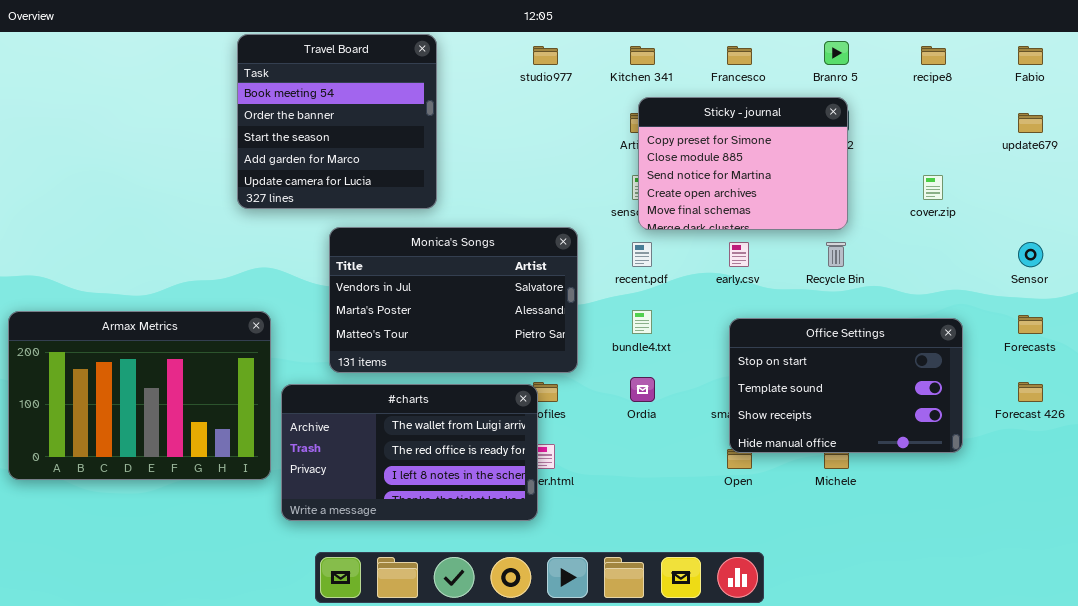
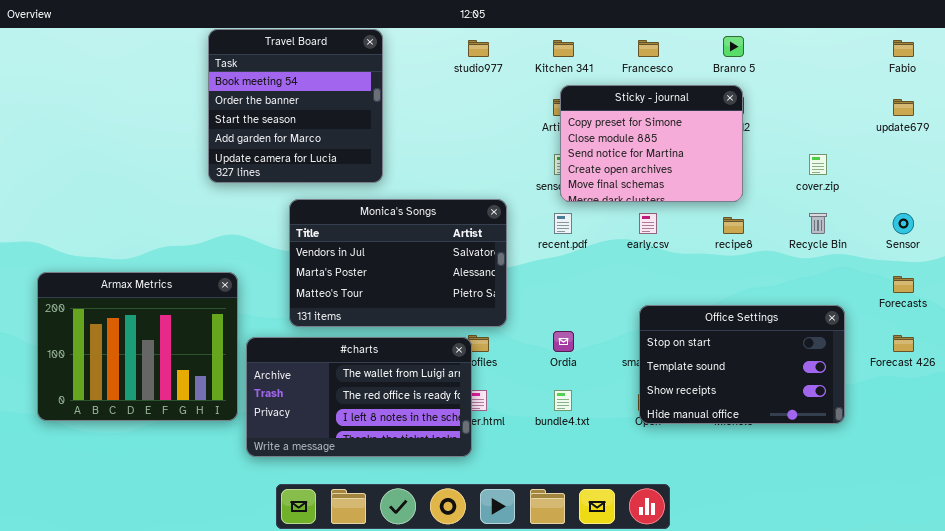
recipe8: [921,46,946,65] -> [723,217,744,234], moved
Recycle Bin: [826,242,846,267] -> [809,213,827,234], moved
bundle4.txt: [632,310,652,334] -> [554,390,572,411], moved
Armax Metrics: [8,311,271,480] -> [37,272,238,421], resized
Office Settings: [729,318,963,453] -> [639,305,845,424], moved

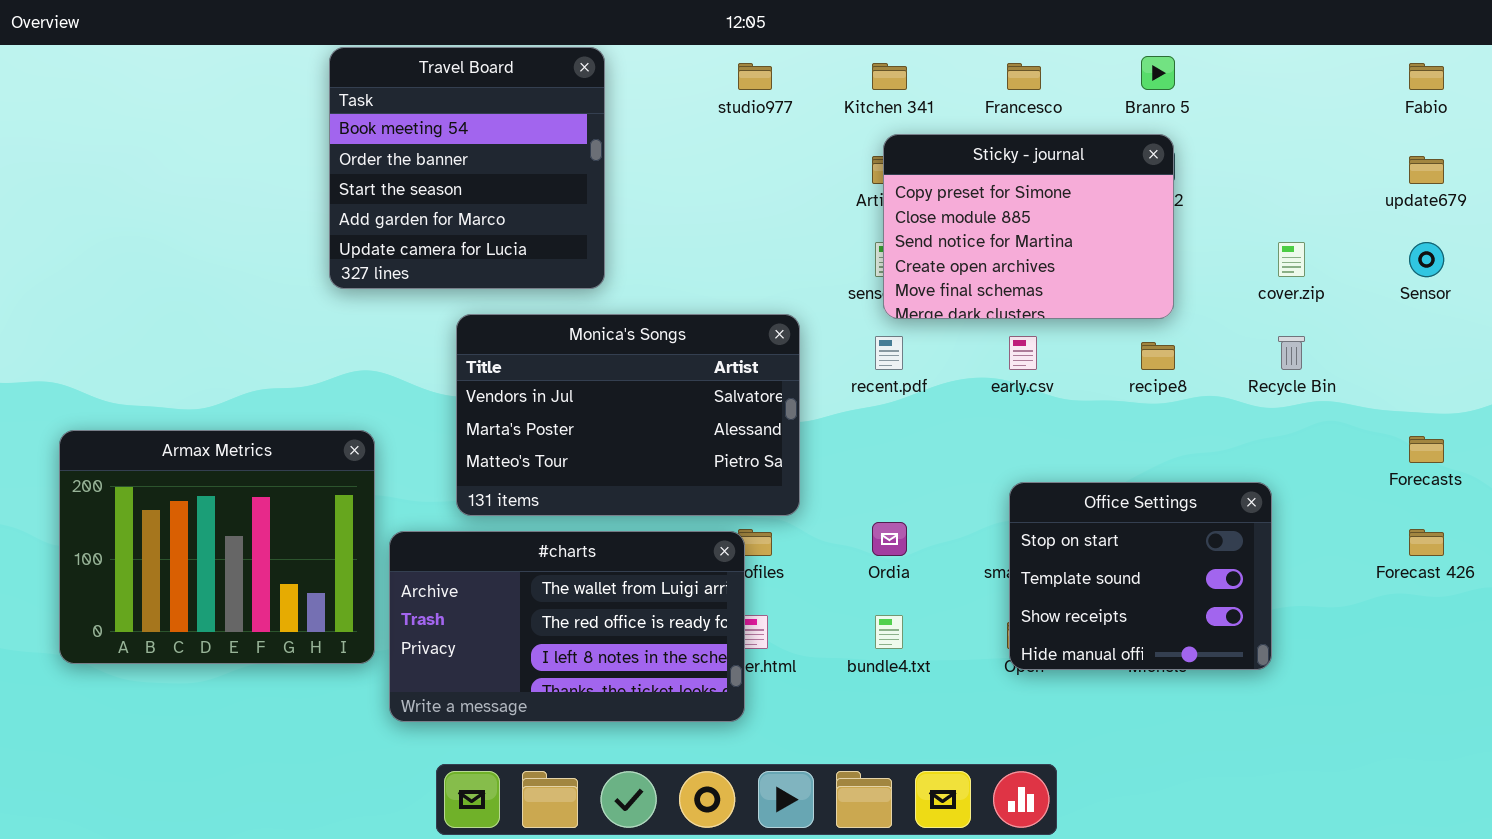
Sensor: [893,213,914,234] -> [1409,242,1444,277], moved
Office Settings: [639,305,845,424] -> [1009,482,1272,670], resized

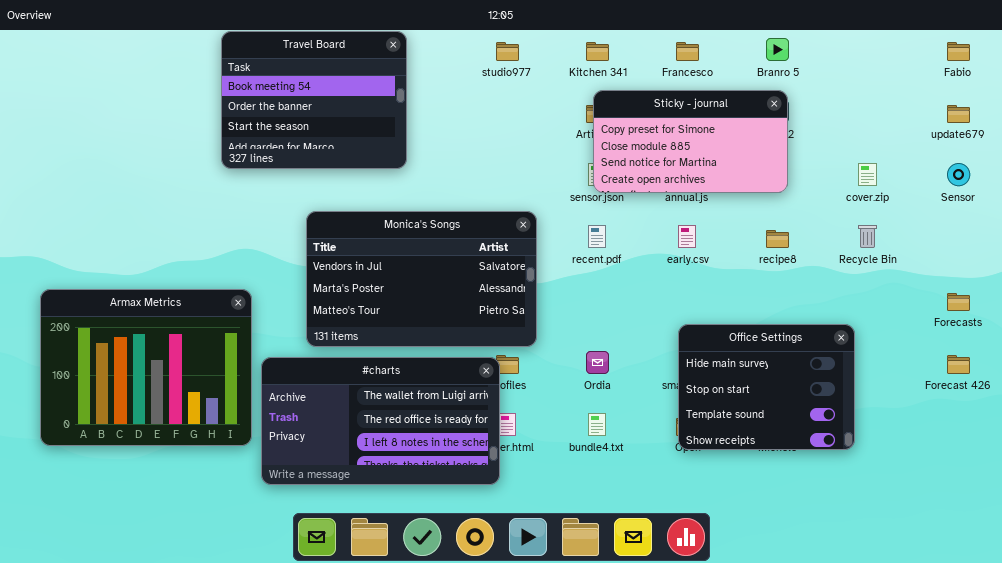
Travel Board: [329,47,605,289] -> [221,31,407,169], resized
Sticky - journal: [883,134,1174,319] -> [593,90,788,193], resized
Office Settings: [1009,482,1272,670] -> [678,324,855,450], scrolled up 1 row

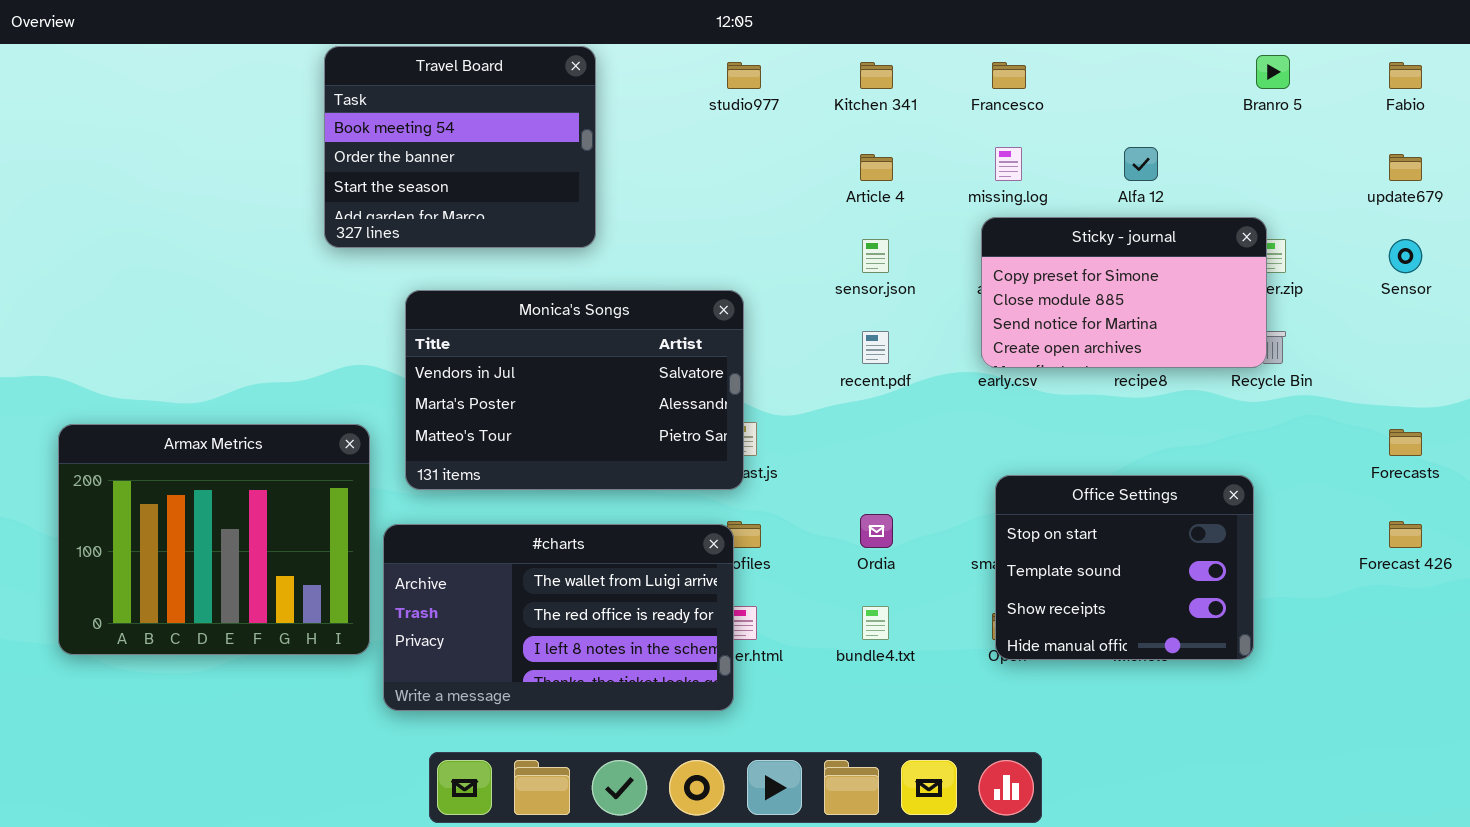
Branro 5: [766,38,789,61] -> [1256,55,1290,89], moved
Sticky - journal: [593,90,788,193] -> [981,217,1267,368], moved
Monica's Songs: [306,211,537,347] -> [405,290,744,490], moved
Office Settings: [678,324,855,450] -> [995,475,1254,660], scrolled down 1 row

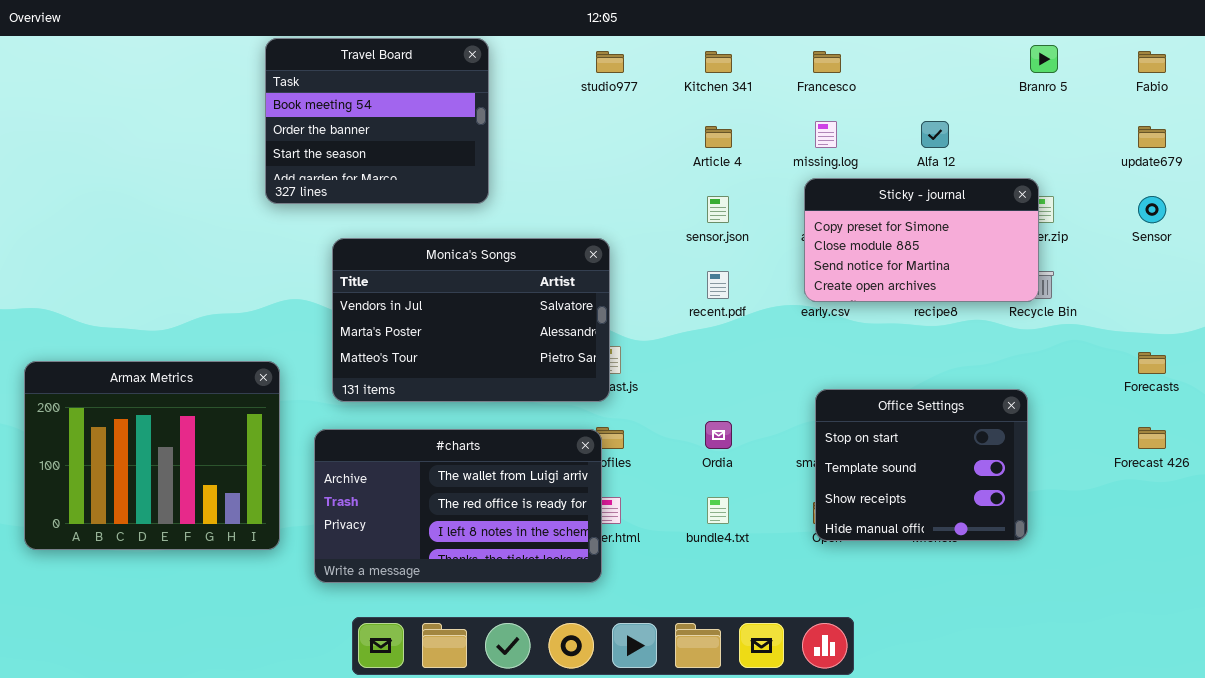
Armax Metrics: [58,424,370,655] -> [24,361,280,550], moved

